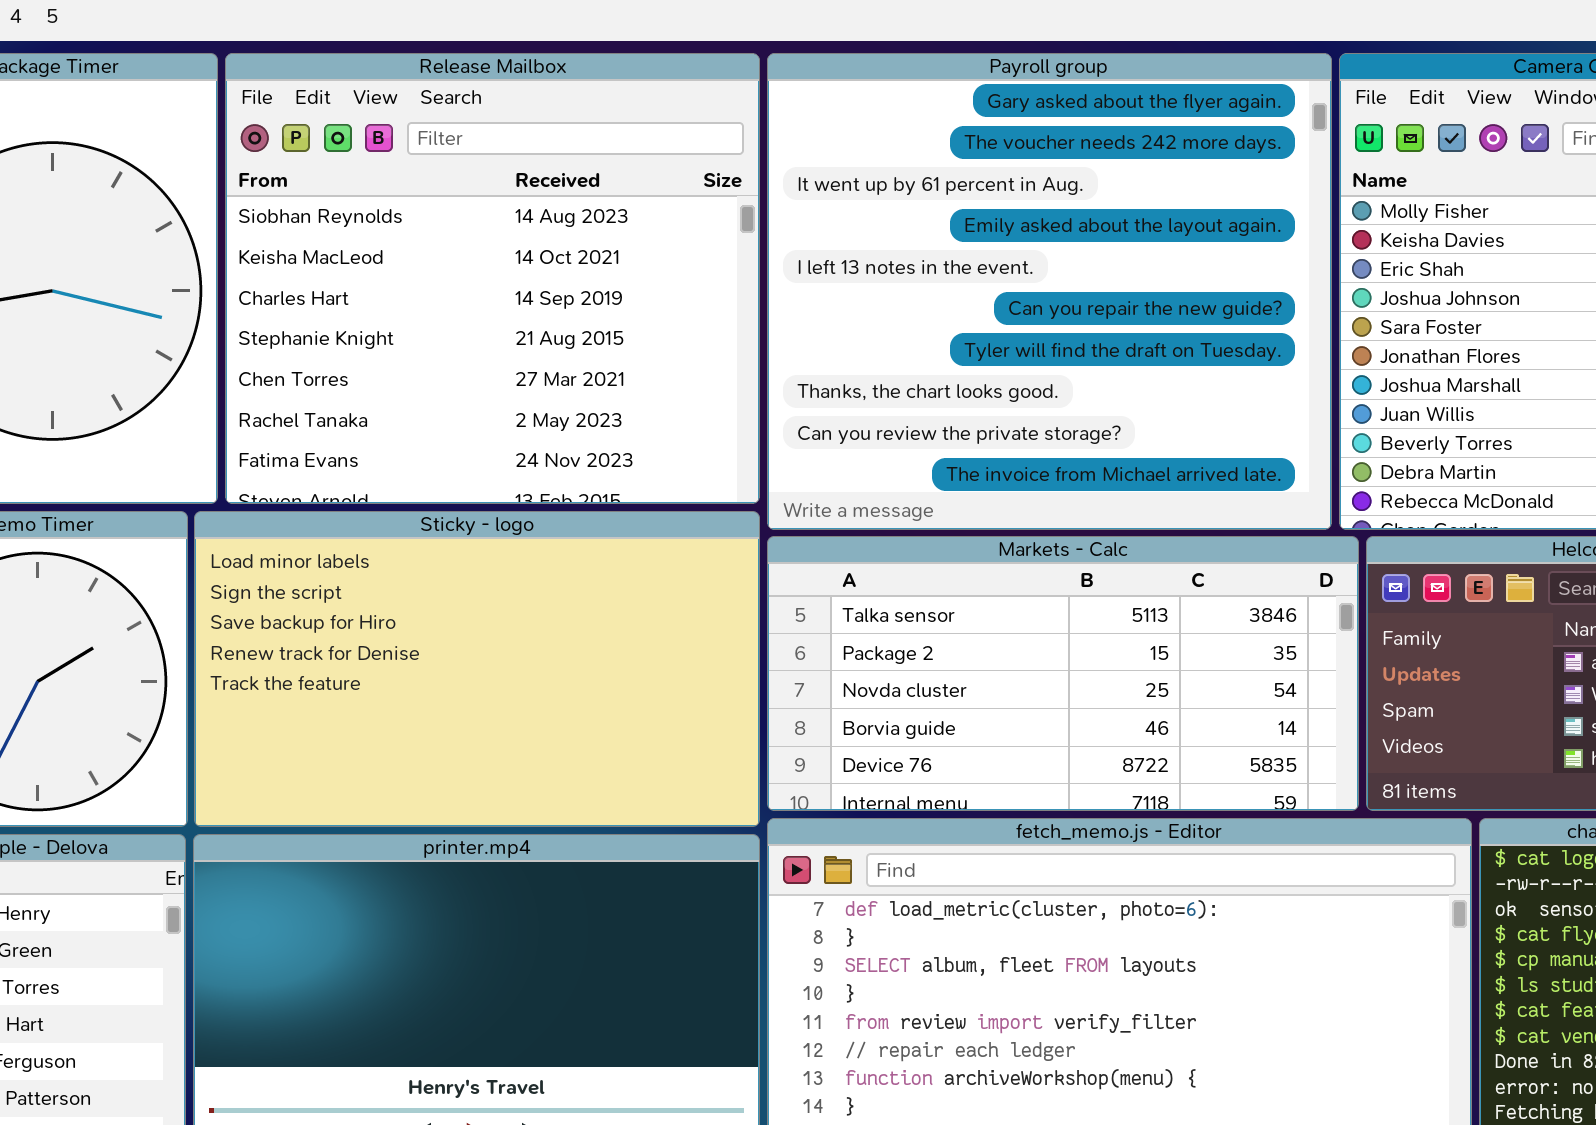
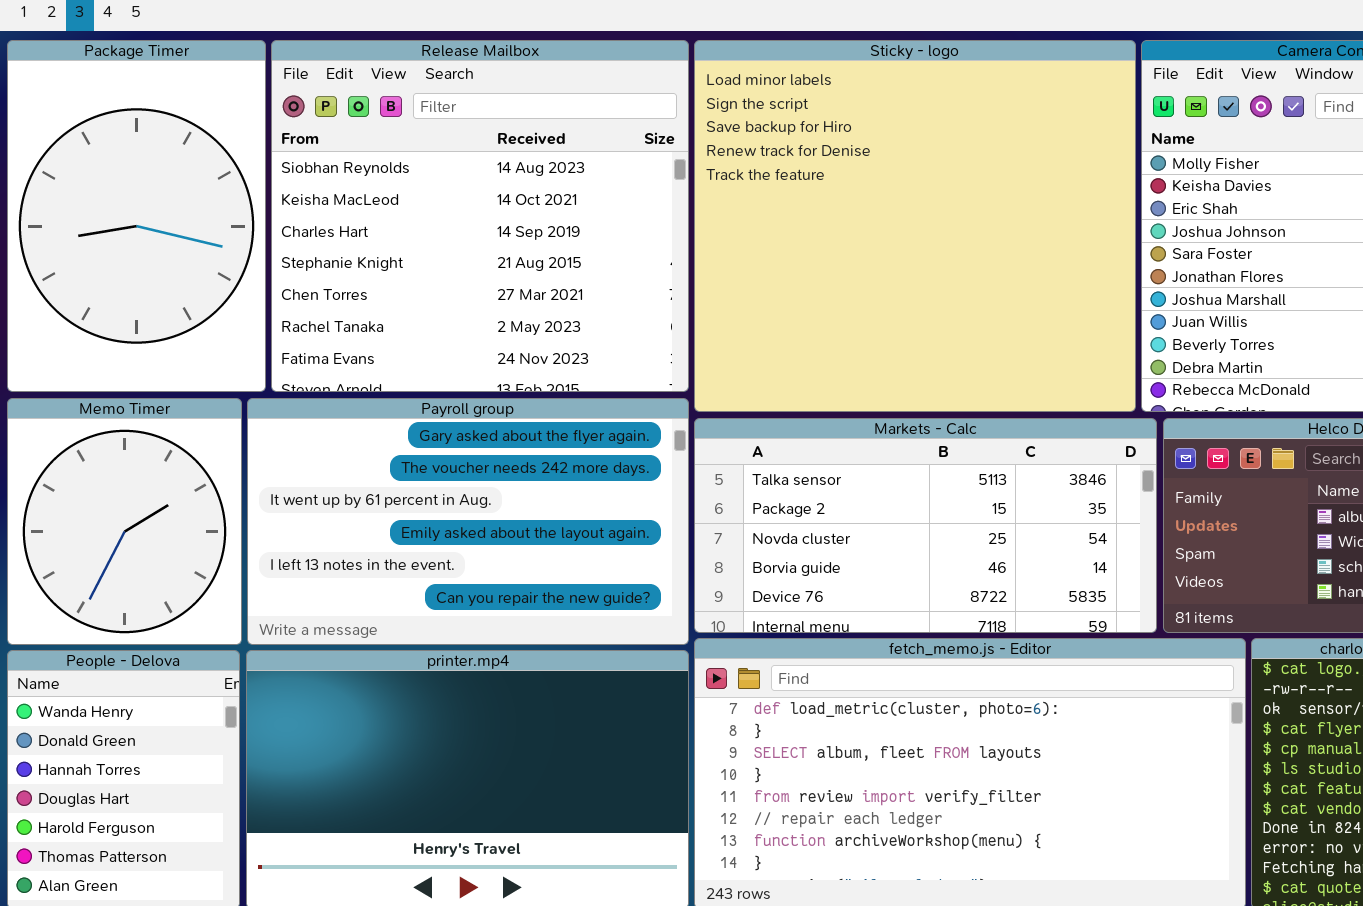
Payroll group: [767,53,1332,530] -> [247,398,689,645], moved, resized
Sticky - logo: [194,511,760,827] -> [694,40,1136,412], moved, resized

